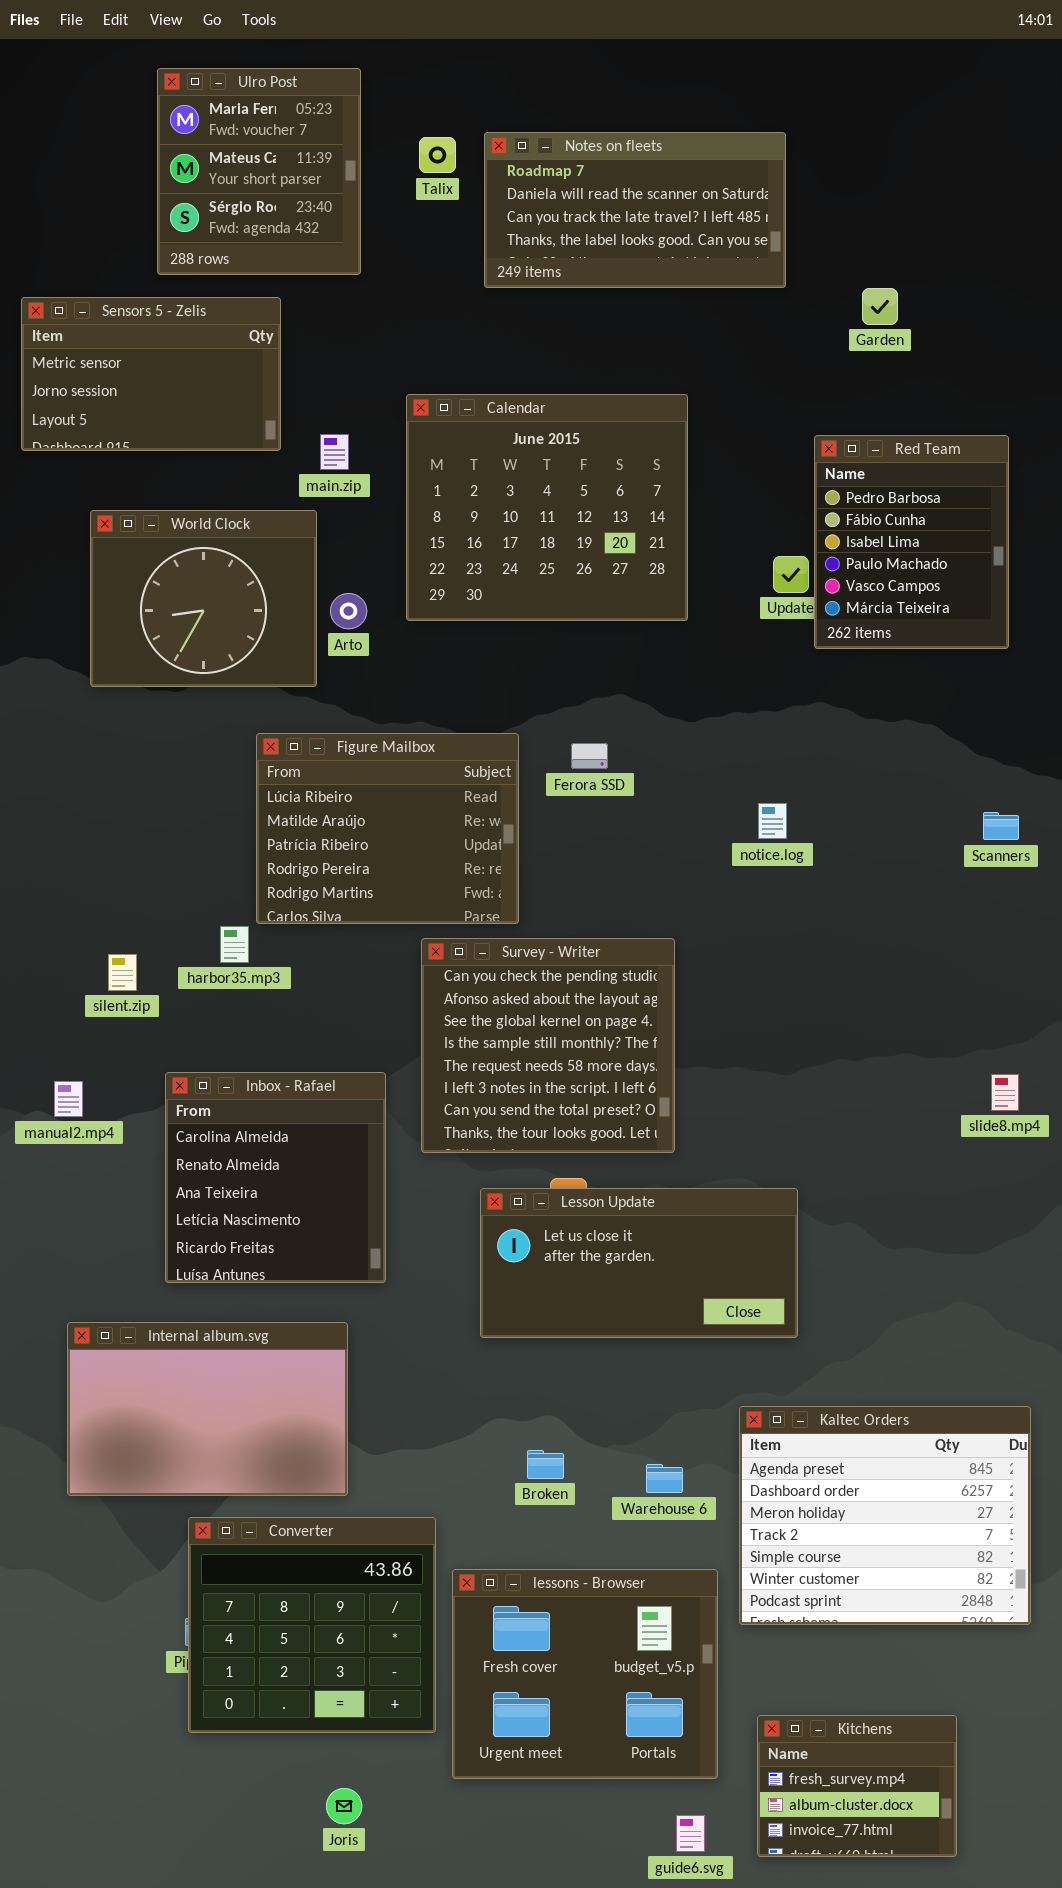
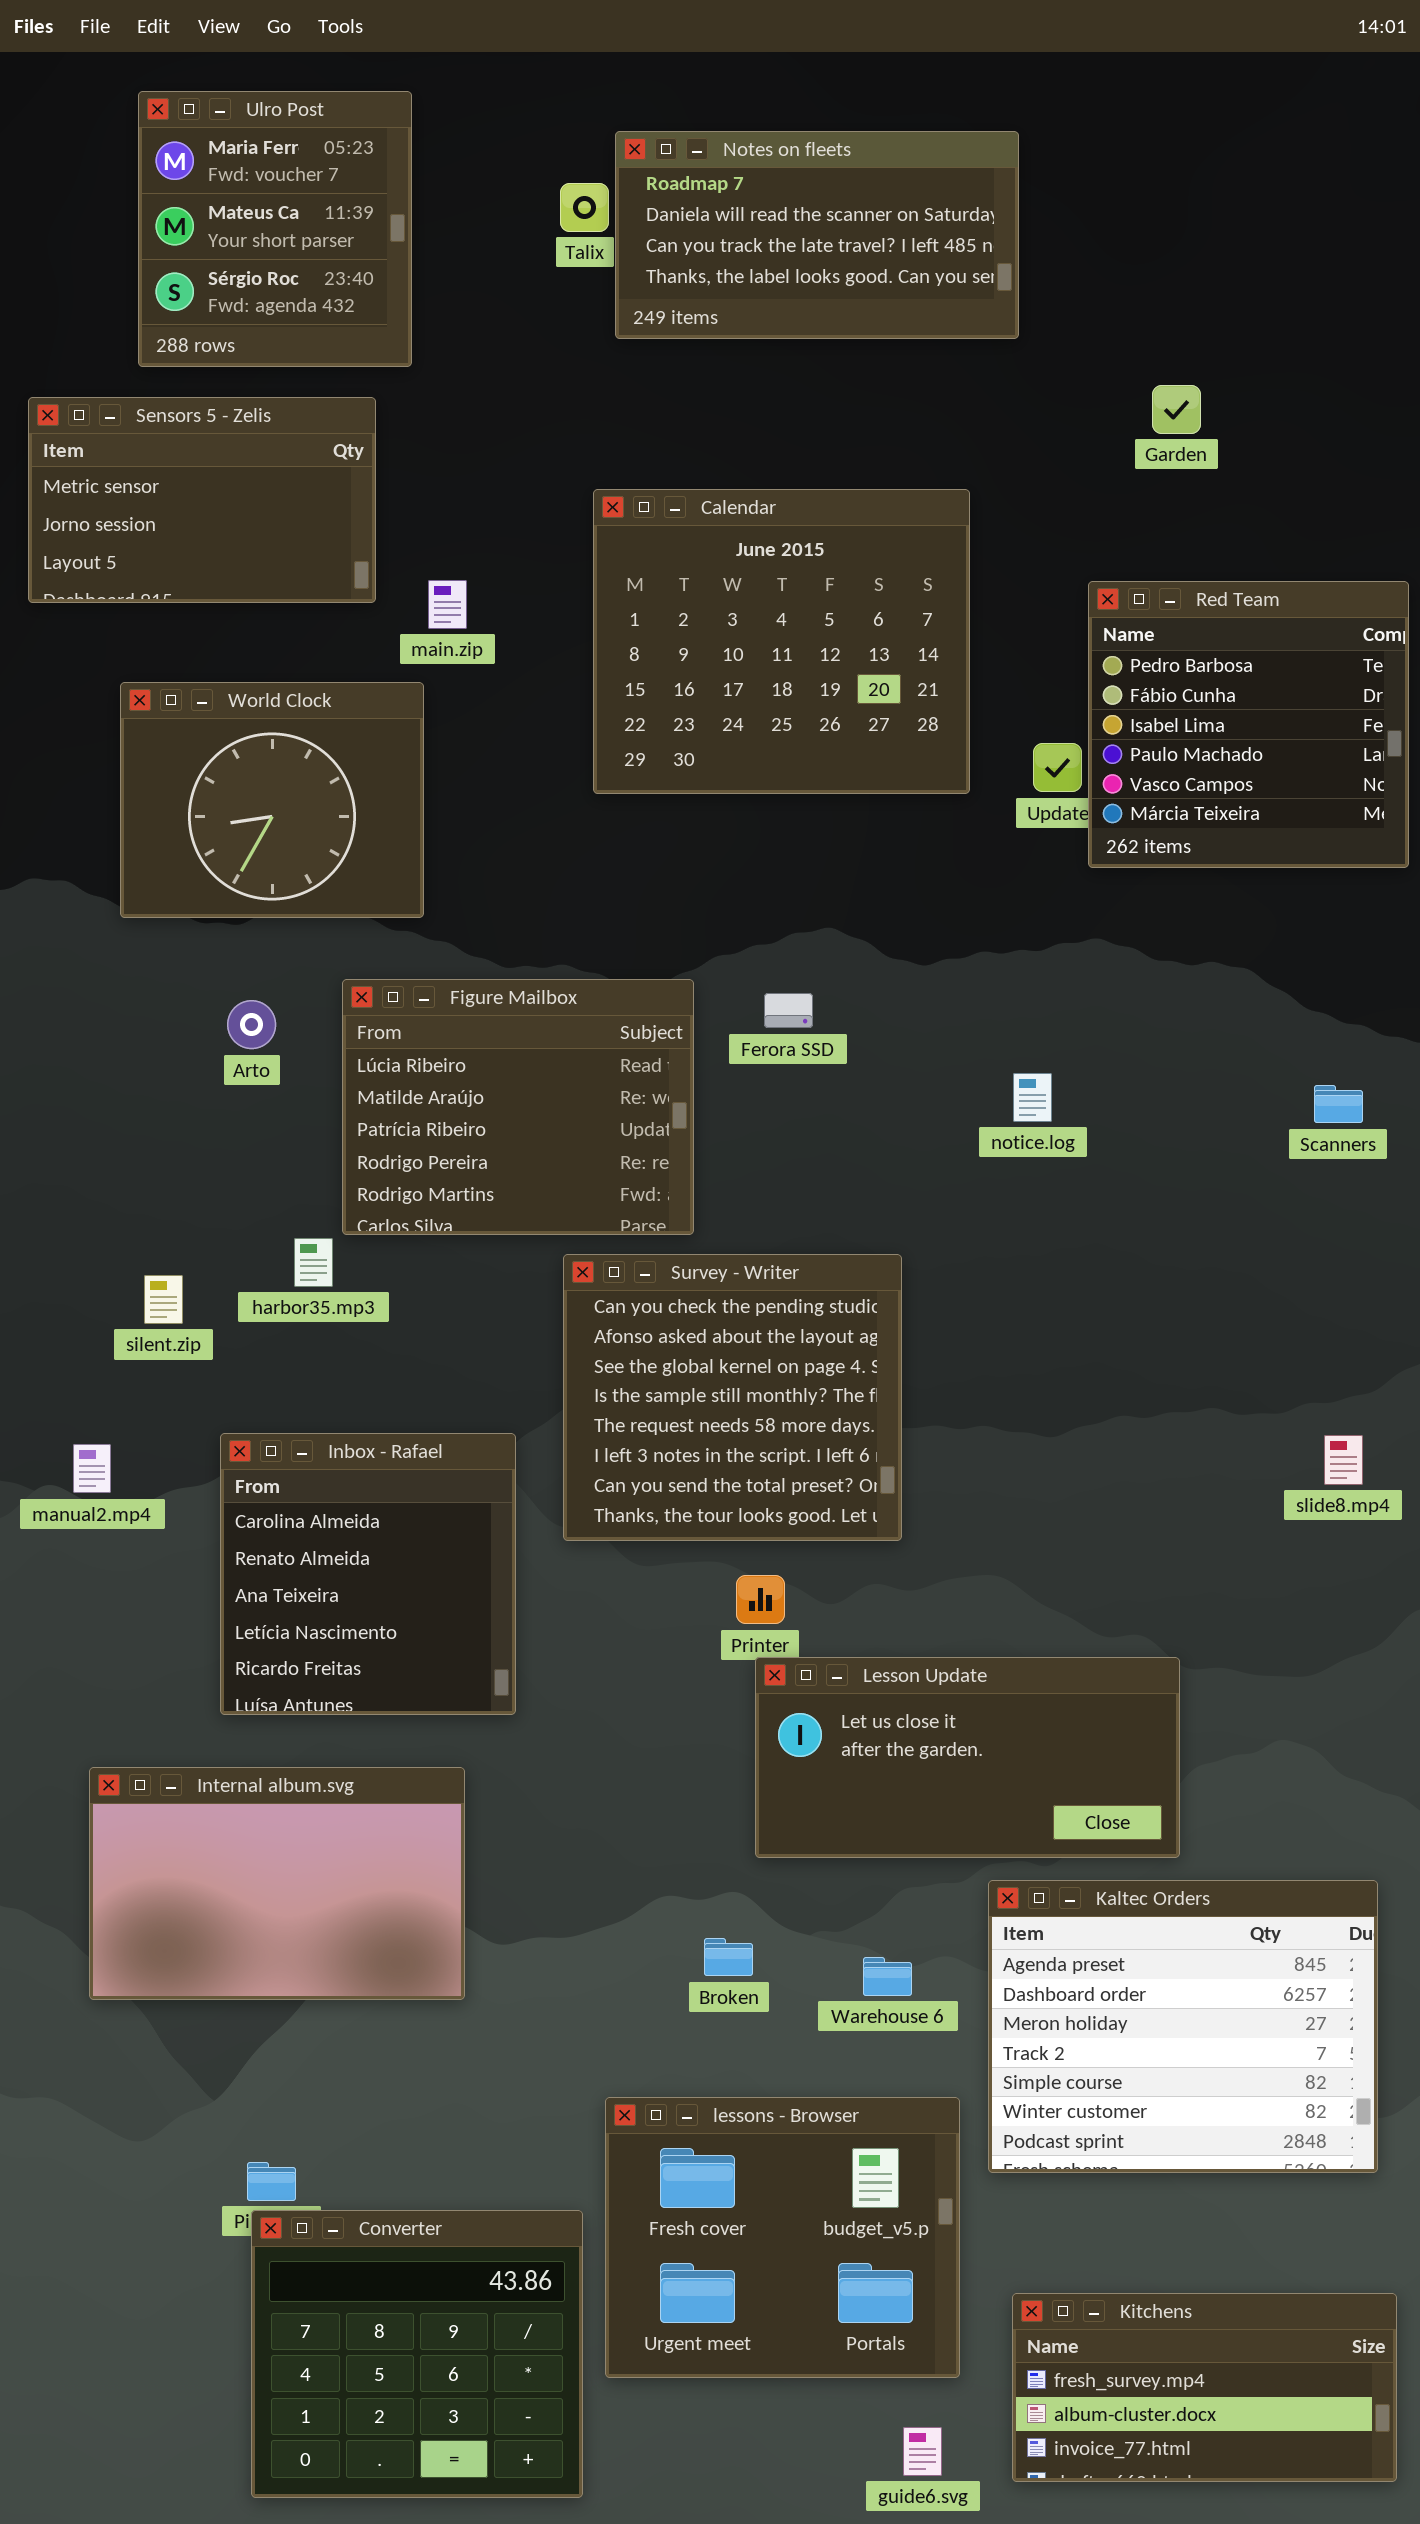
Ulro Post: [157,68,361,275] -> [138,91,412,367], moved
Notes on fleets: [484,132,786,288] -> [615,131,1019,339], moved
Calendar: [406,394,688,621] -> [593,489,970,794], moved
Red Team: [814,435,1009,649] -> [1088,581,1409,868], resized
Arto: [330,593,367,629] -> [227,1000,276,1049], moved
Lesson Update: [480,1188,798,1338] -> [755,1657,1180,1858], moved
Converter: [188,1517,436,1733] -> [251,2210,583,2498], moved
Kitchens: [757,1715,957,1857] -> [1012,2293,1397,2482], resized

